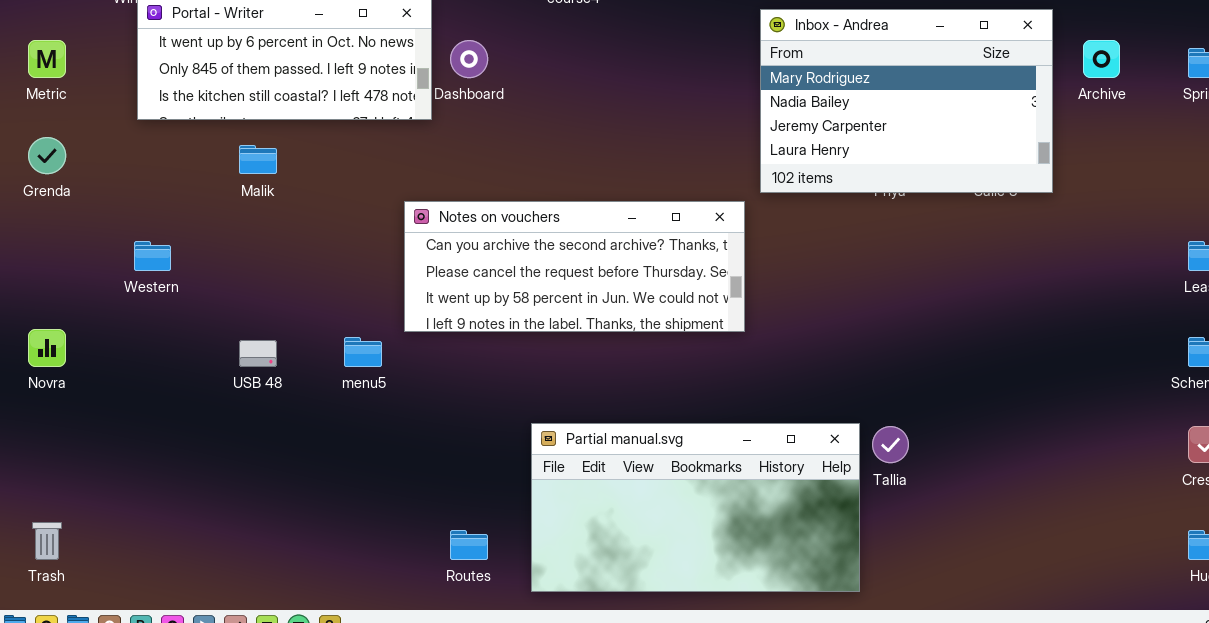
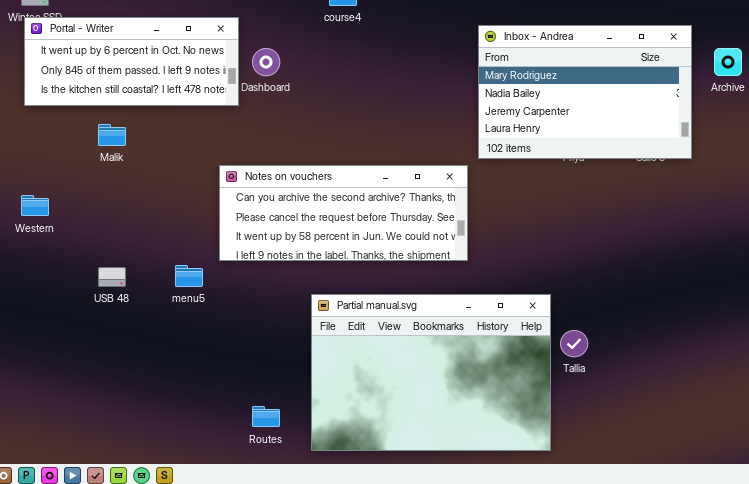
Partial manual.svg: [531,423,860,592] -> [311,294,551,451], resized

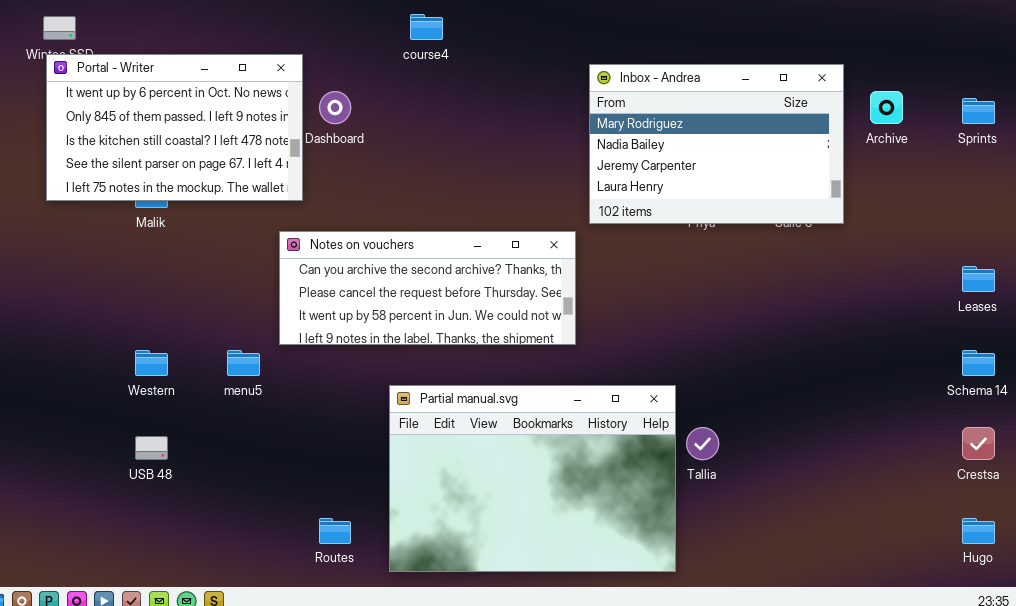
Portal - Writer: [24,17,239,106] -> [46,54,303,201], resized
Western: [21,195,49,216] -> [135,350,168,376], moved
USB 48: [98,267,126,287] -> [135,436,168,460], moved

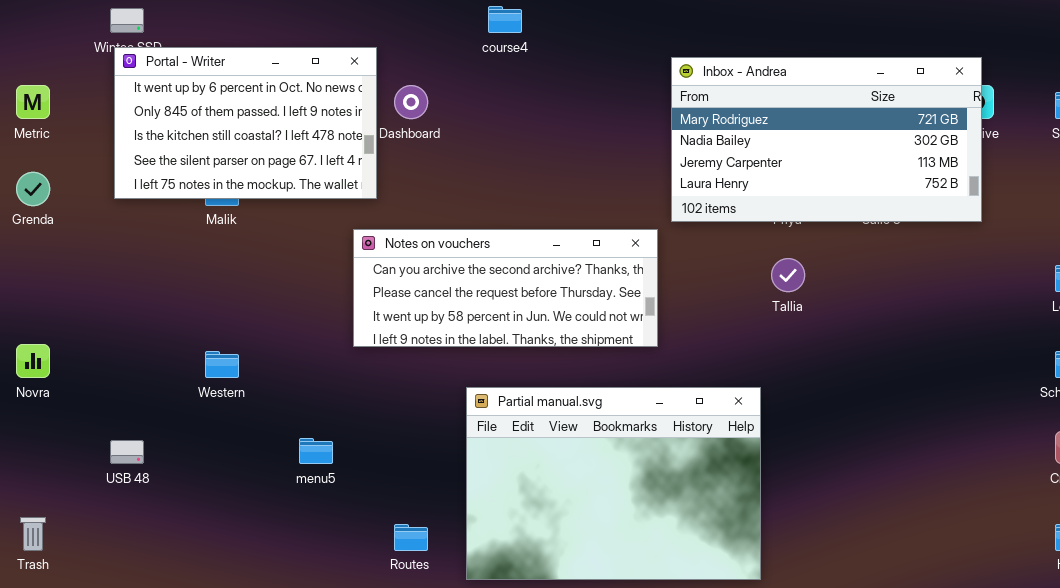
Inbox - Andrea: [589,64,844,224] -> [671,57,982,222], resized
menu5: [227,350,260,376] -> [299,438,333,464], moved
Tallia: [686,427,719,460] -> [771,258,805,292], moved
USB 48: [135,436,168,460] -> [110,440,144,464], moved

